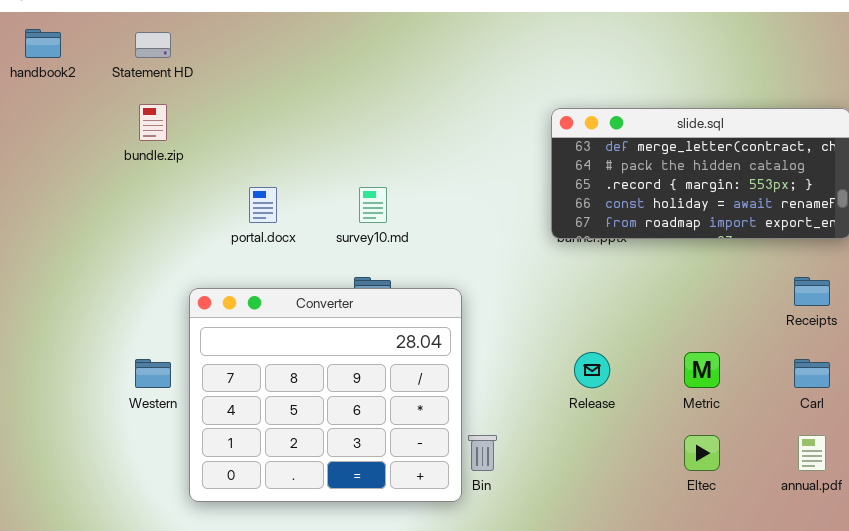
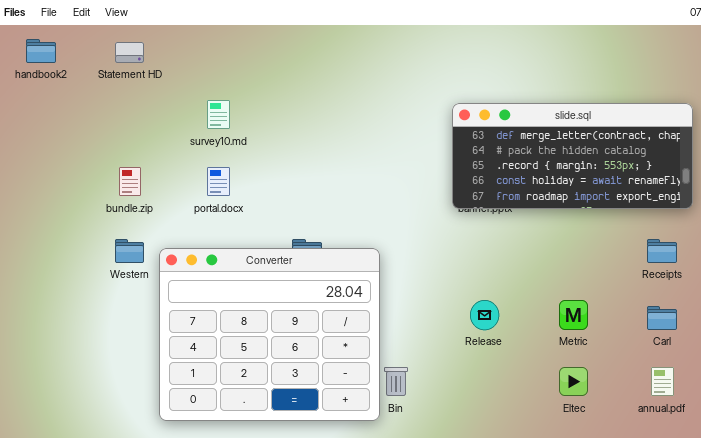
bundle.zip: [139,104,167,141] -> [119,167,141,196], moved
survey10.md: [359,187,387,223] -> [207,100,230,129], moved
Western: [135,359,171,388] -> [115,239,144,263], moved

